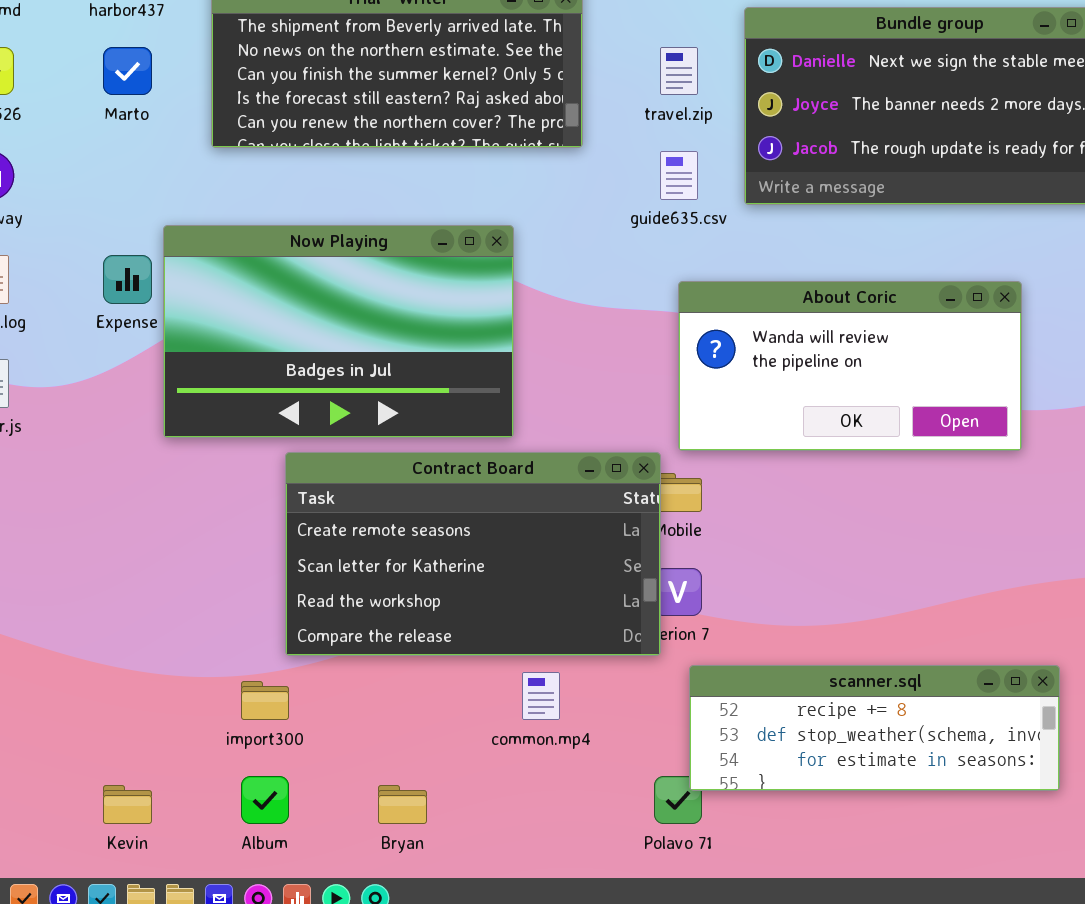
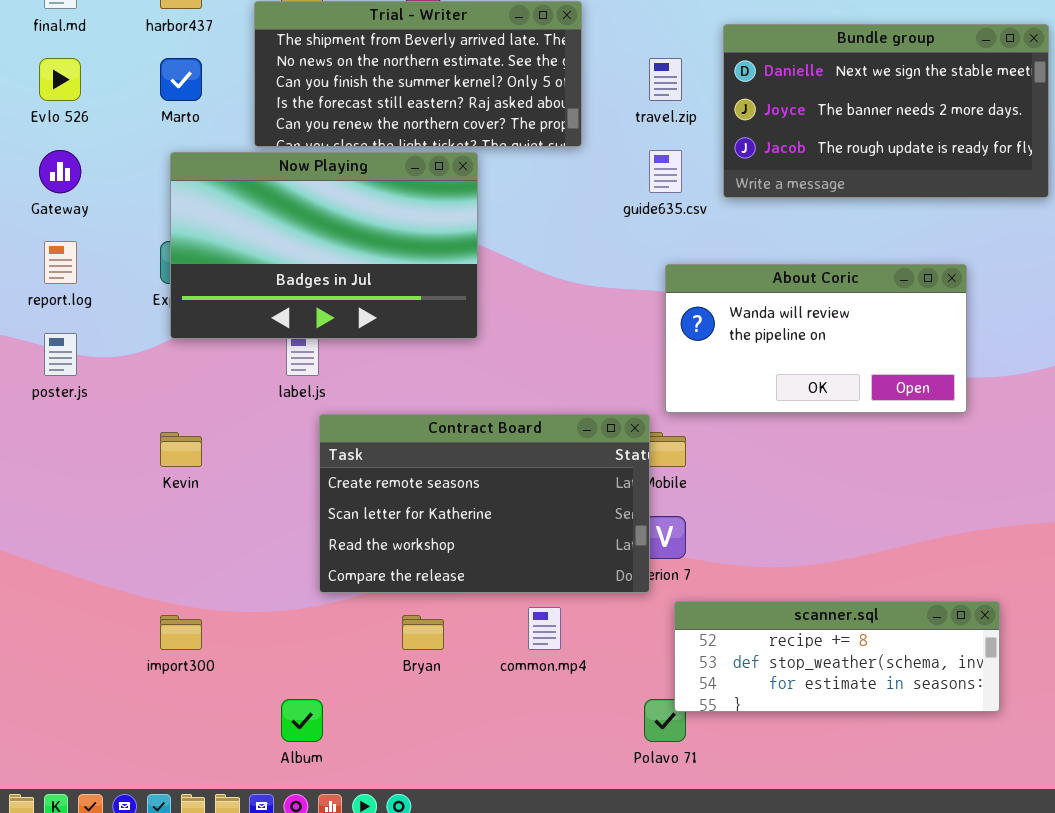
Now Playing: [163,225,514,438] -> [170,152,478,339], moved
import300: [241,681,289,720] -> [160,615,202,650], moved
Kevin: [103,785,152,824] -> [160,432,202,467], moved
Bryan: [378,785,427,824] -> [402,615,444,650], moved

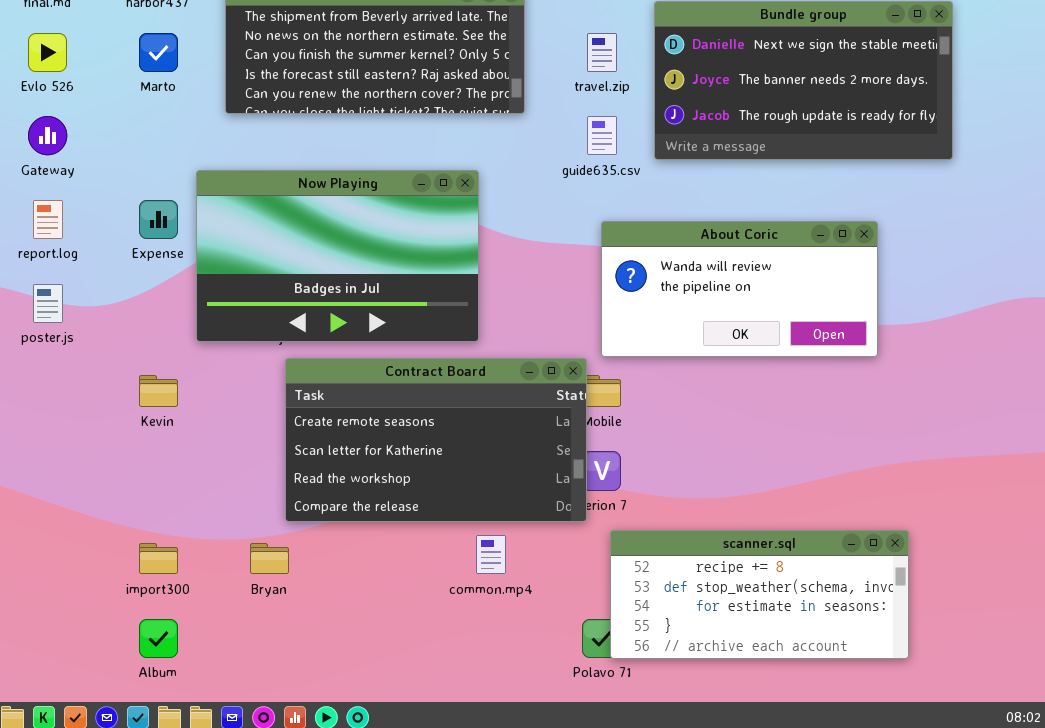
Now Playing: [170,152,478,339] -> [196,170,479,342], moved
scanner.sql: [674,601,1000,712] -> [610,530,909,659], resized
Bryan: [402,615,444,650] -> [250,543,289,574], moved
Album: [281,699,323,742] -> [139,619,178,658], moved

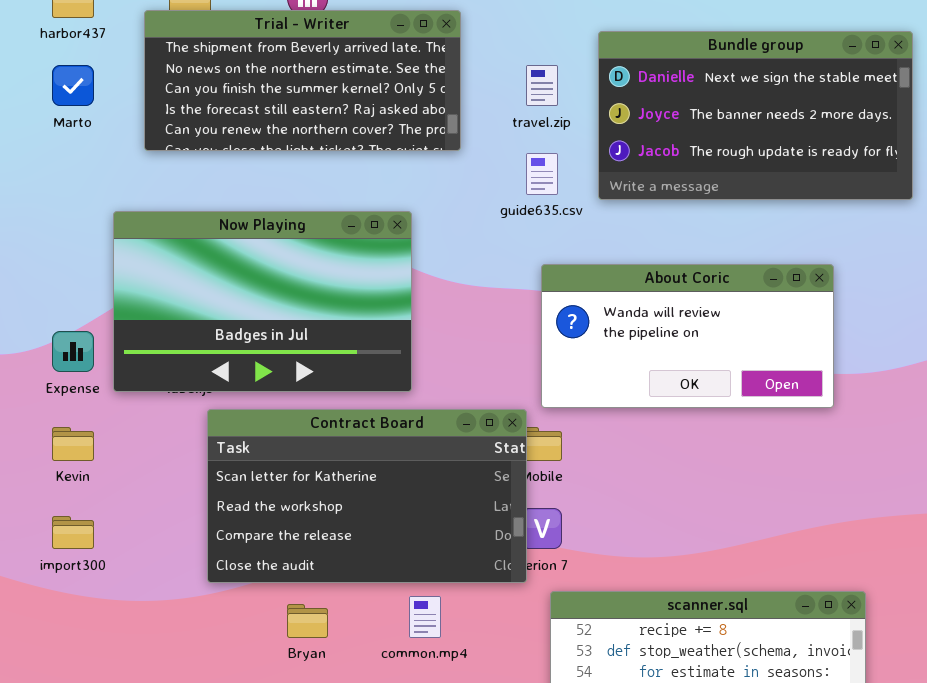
Expense: [139,200,178,239] -> [52,331,94,372], moved
Contract Board: [285,358,587,522] -> [207,409,527,583], scrolled down 1 row
import300: [139,543,178,574] -> [52,516,94,549], moved
Bryan: [250,543,289,574] -> [287,604,328,638], moved

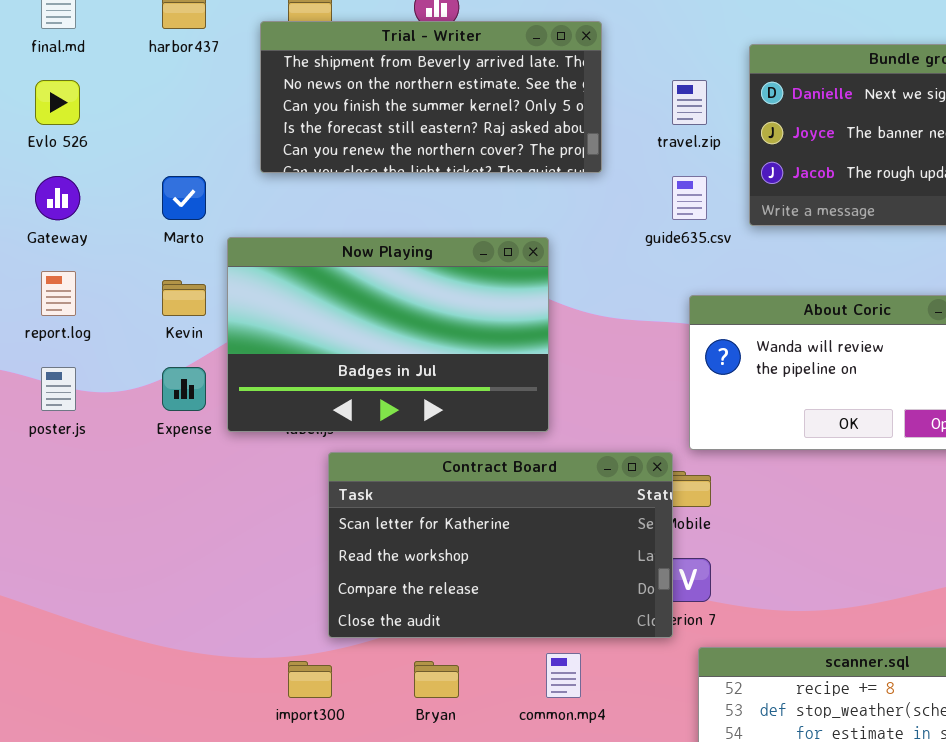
Marto: [52,65,94,106] -> [162,176,206,220], moved
Kevin: [52,427,94,461] -> [162,280,206,316], moved
import300: [52,516,94,549] -> [288,661,332,698], moved

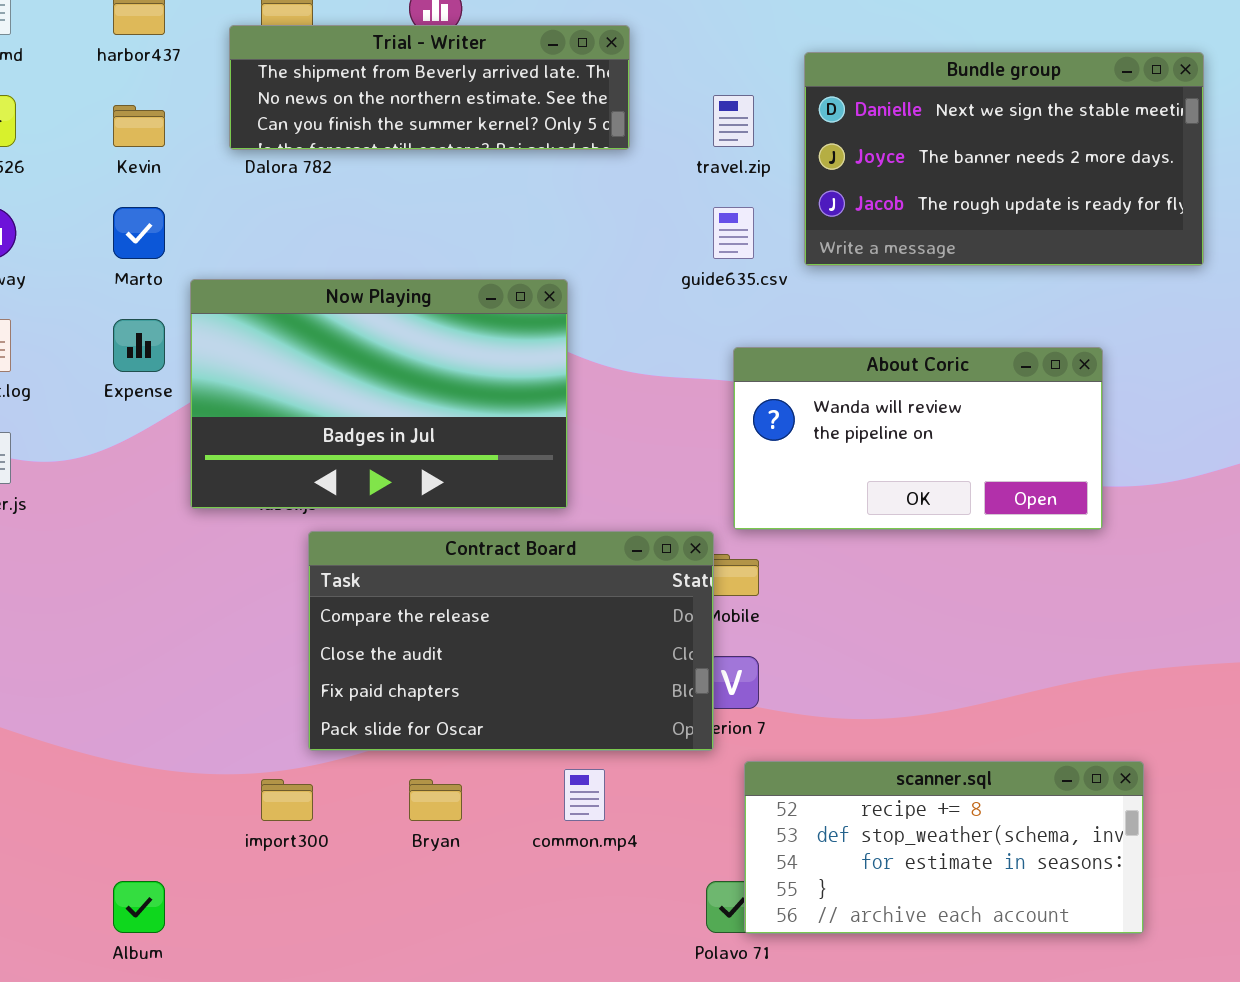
Trial - Writer: [260,21,602,173] -> [229,25,630,150], resized
Kevin: [162,280,206,316] -> [113,105,165,147], moved
Expense: [162,367,206,411] -> [113,319,165,372], moved
Contract Board: [328,452,673,638] -> [308,531,714,751], scrolled down 2 rows

